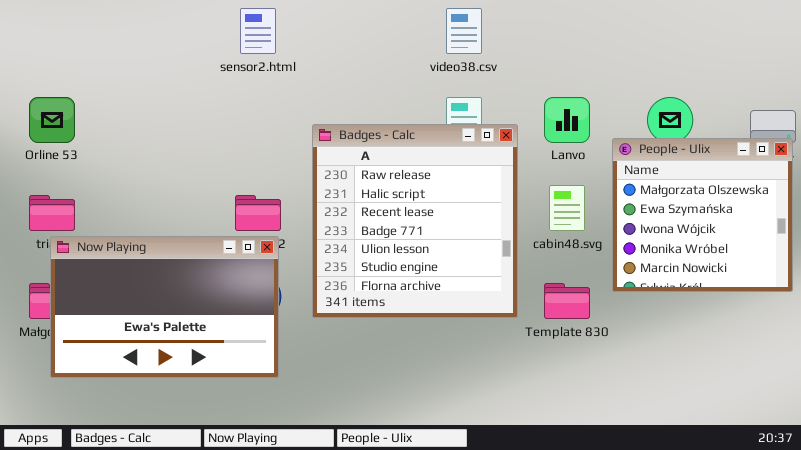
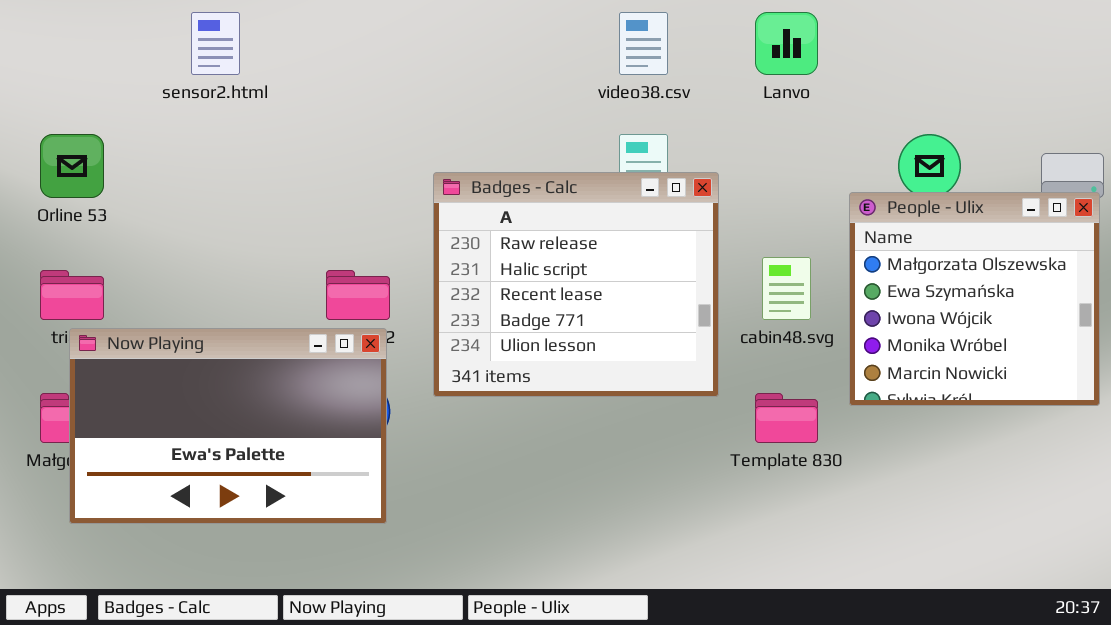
sensor2.html: [240,8,276,54] -> [191,12,240,75], moved
Lanvo: [544,97,590,143] -> [755,12,818,75], moved
Badges - Calc: [312,124,518,318] -> [433,172,719,397], resized

